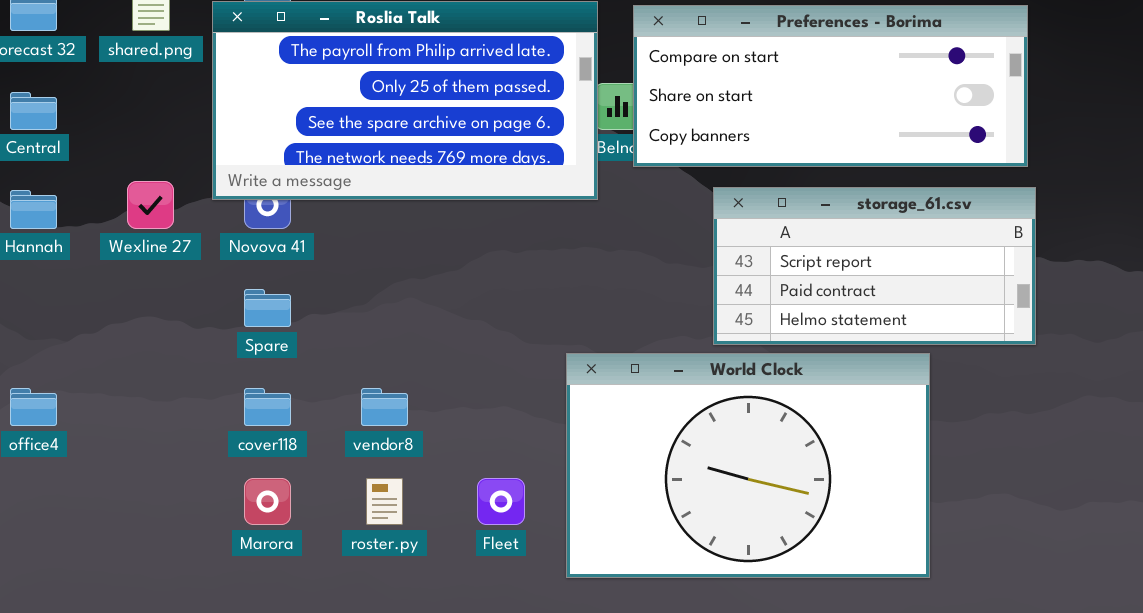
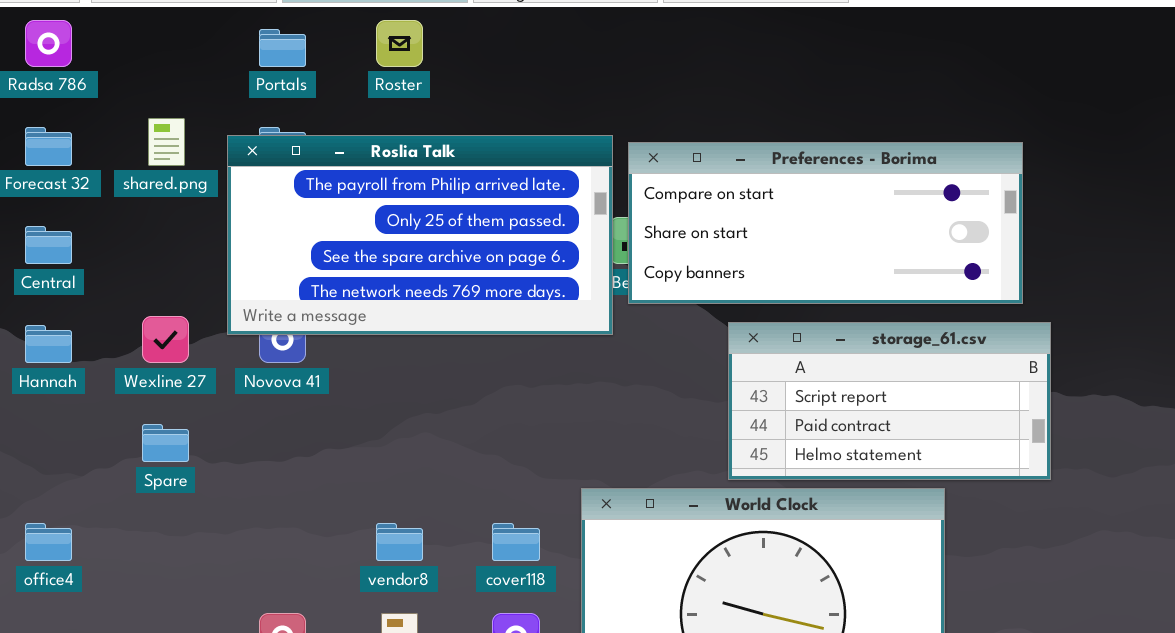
Preferences - Borima: [633,5,1028,167] -> [628,142,1023,304], moved
Spare: [244,289,291,327] -> [142,424,189,462], moved
cover118: [244,388,291,426] -> [492,523,540,561], moved

